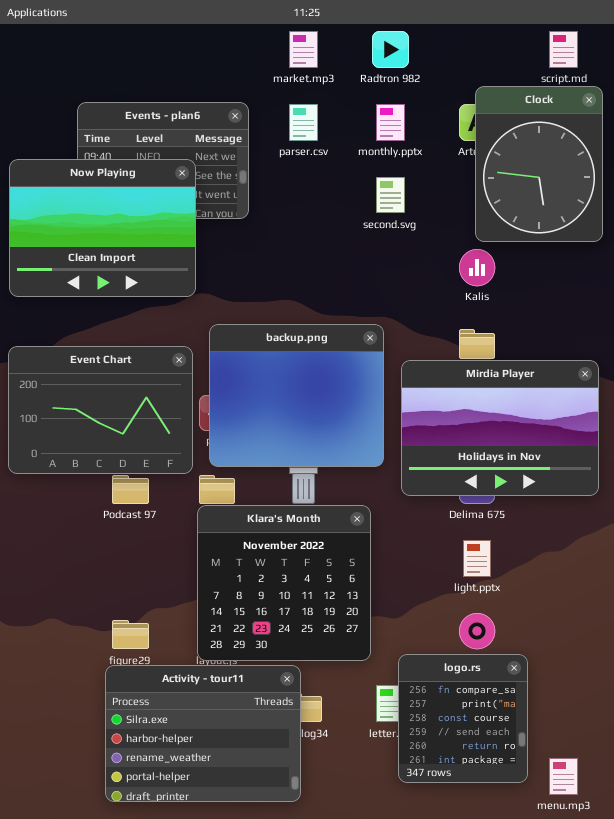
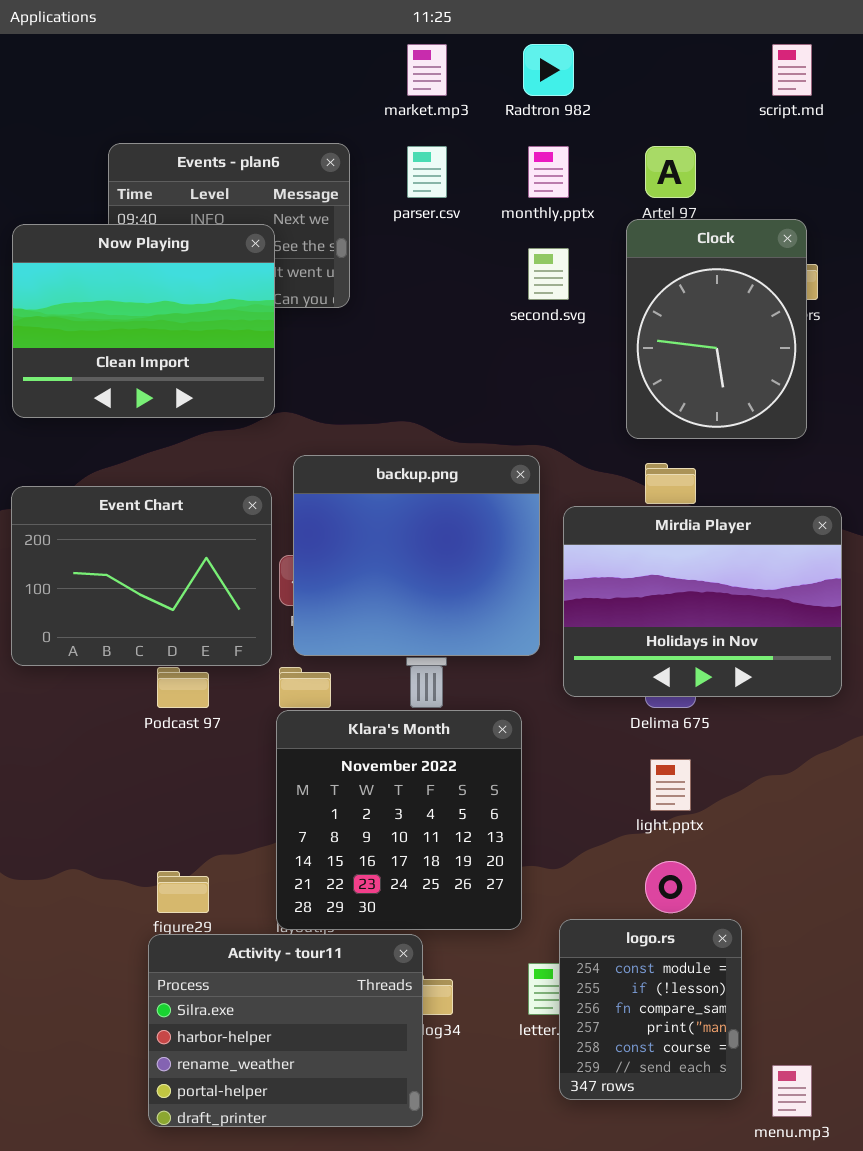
Clock: [475,86,603,242] -> [626,219,807,439], moved
logo.rs: [398,654,528,783] -> [559,919,742,1100], scrolled up 2 rows

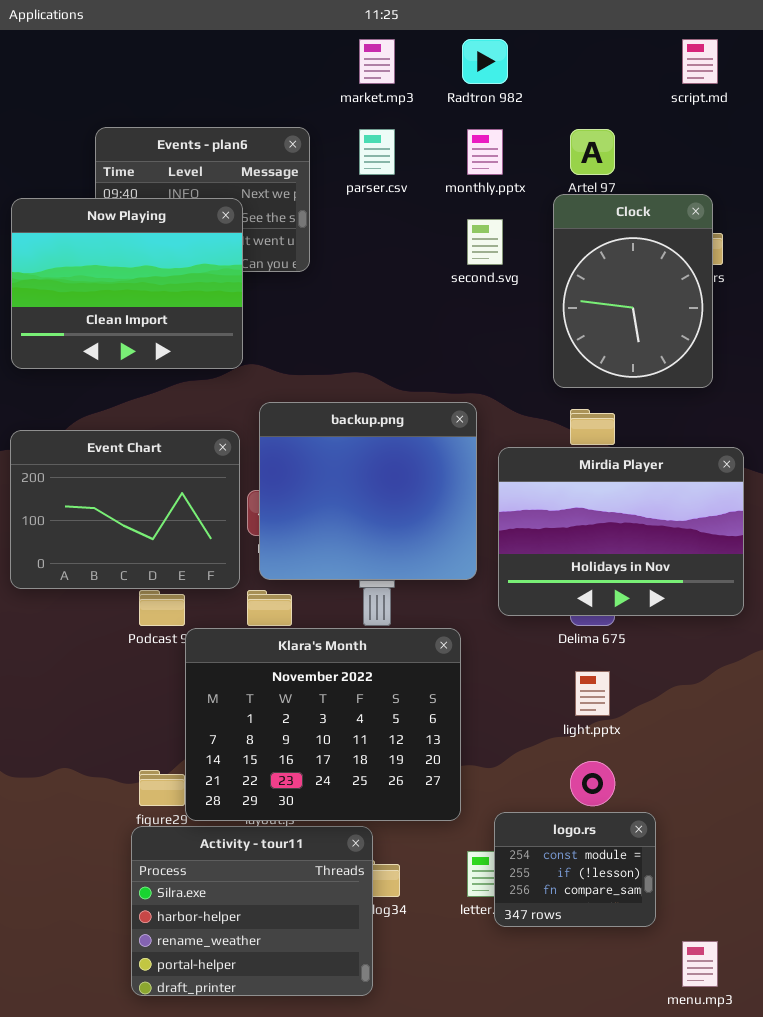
Klara's Month: [276,710,522,930] -> [185,628,461,821], resized
logo.rs: [559,919,742,1100] -> [494,812,656,927], resized

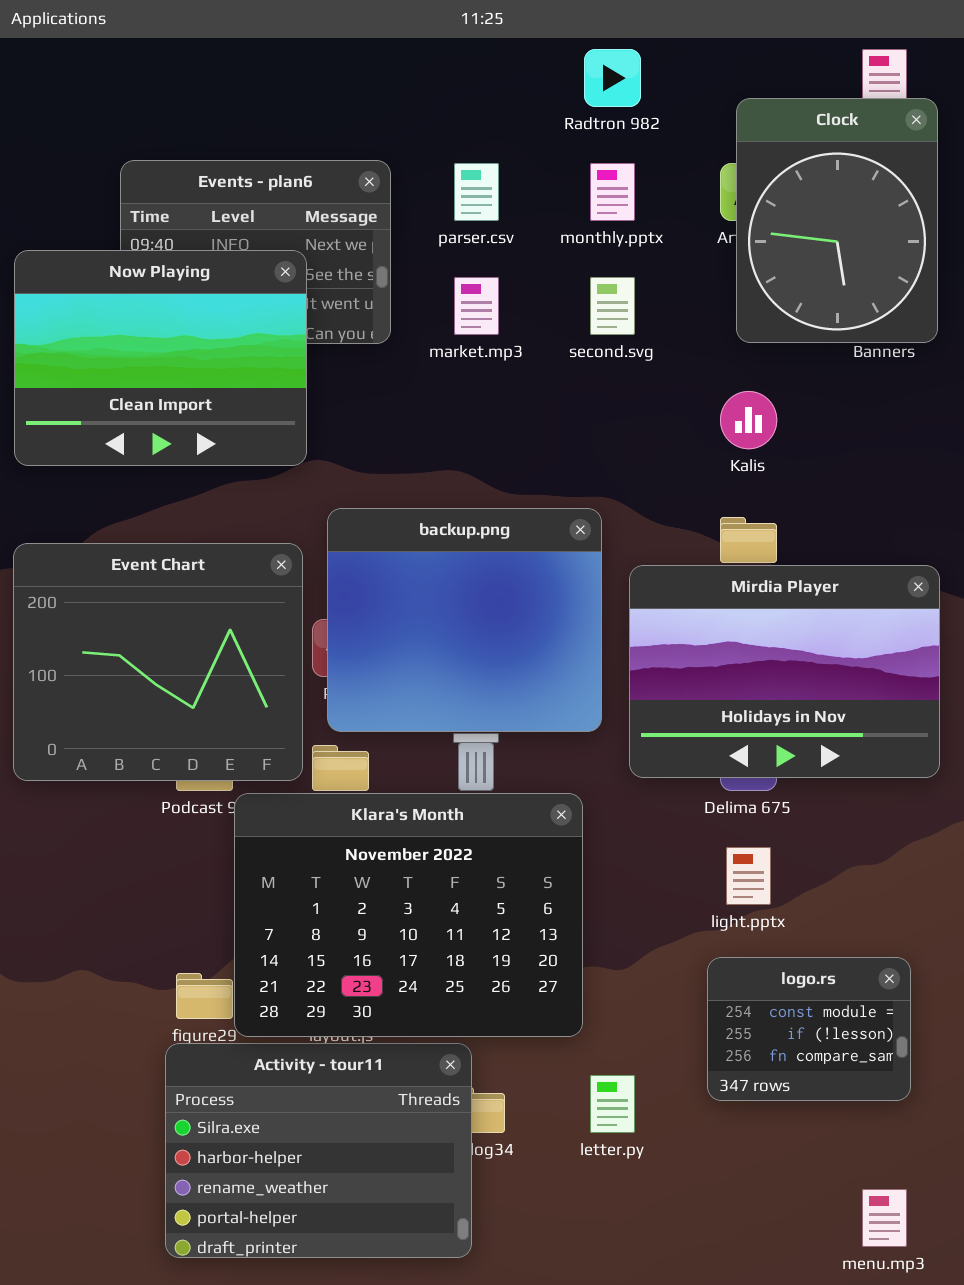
market.mp3: [359,39,395,84] -> [454,277,499,335], moved
Clock: [553,194,713,388] -> [736,98,938,343], moved
Event Chart: [10,430,240,589] -> [13,543,303,781], resized
logo.rs: [494,812,656,927] -> [707,957,911,1101], moved

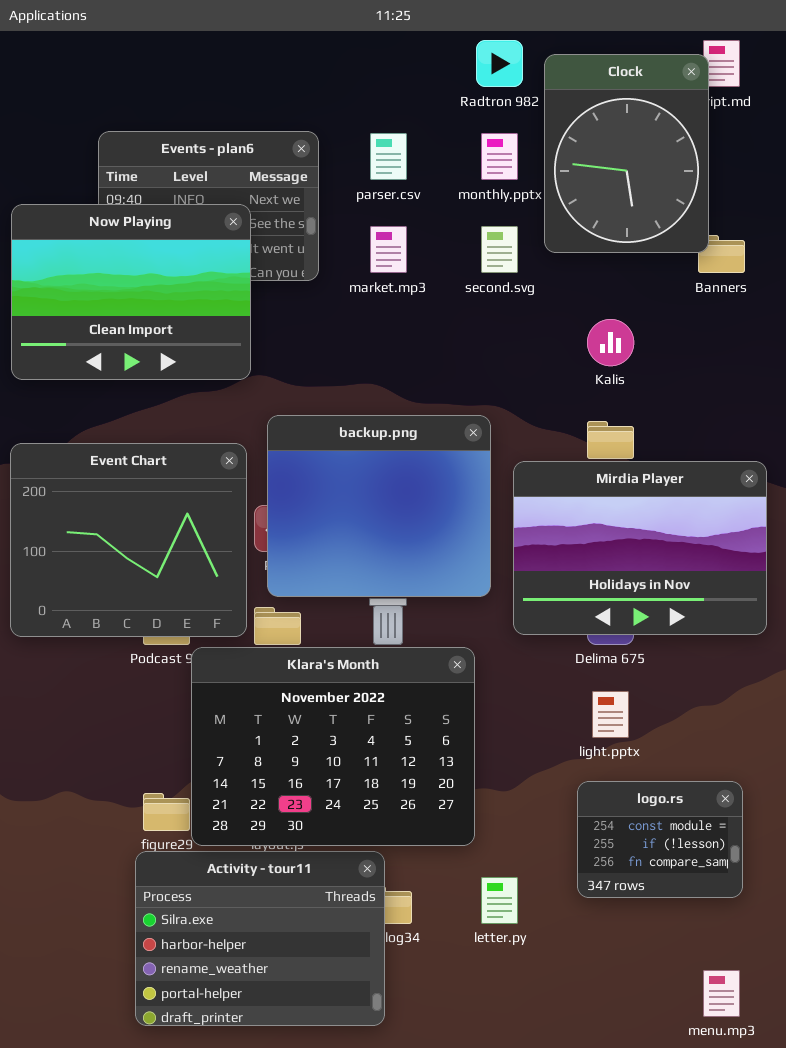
Clock: [736,98,938,343] -> [544,54,709,253], moved

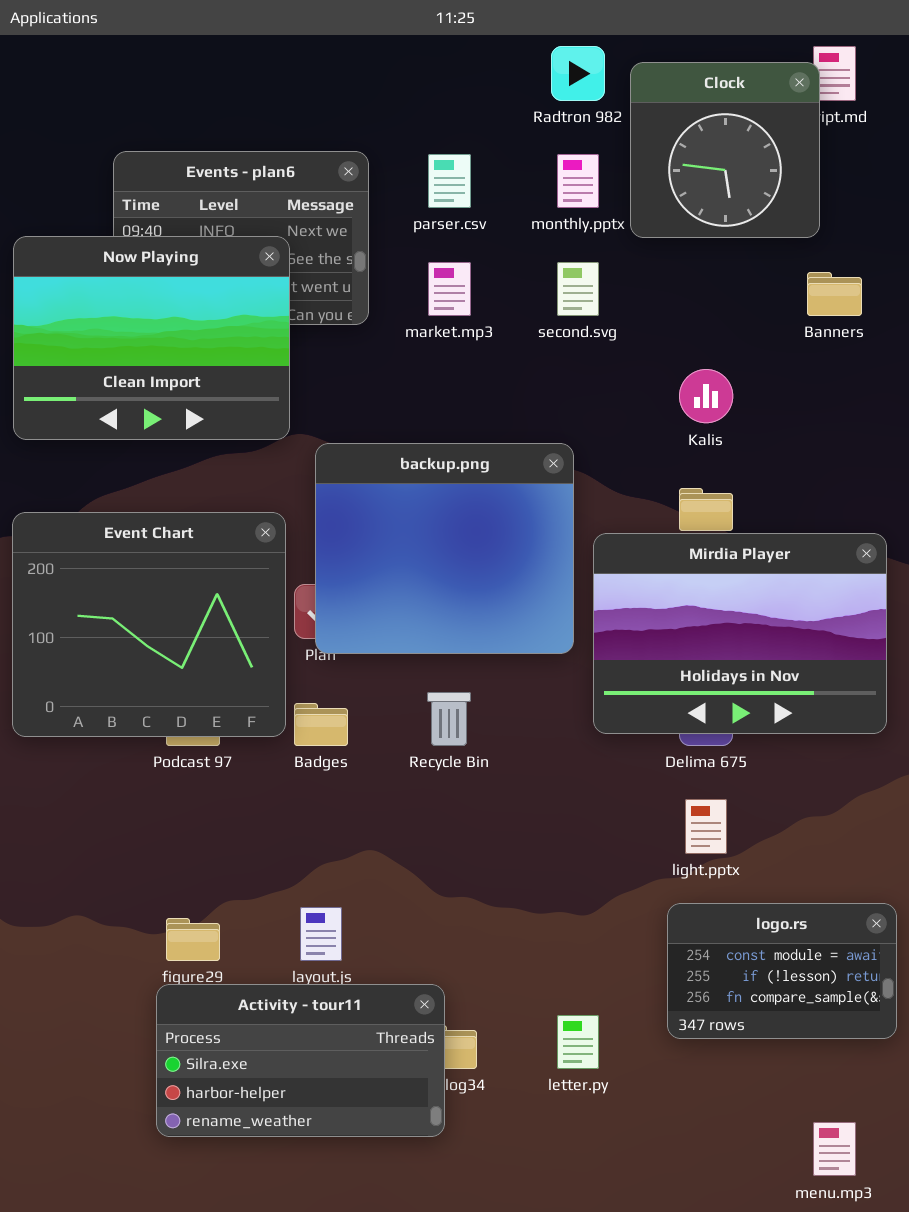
Clock: [544,54,709,253] -> [630,62,820,238], resized
backup.png: [267,415,491,597] -> [315,443,574,654], moved
Klara's Month: [191,647,475,846] -> none, closed
logo.rs: [577,781,743,898] -> [667,903,897,1039], resized
Activity - tour11: [135,851,385,1026] -> [156,984,445,1137], resized

